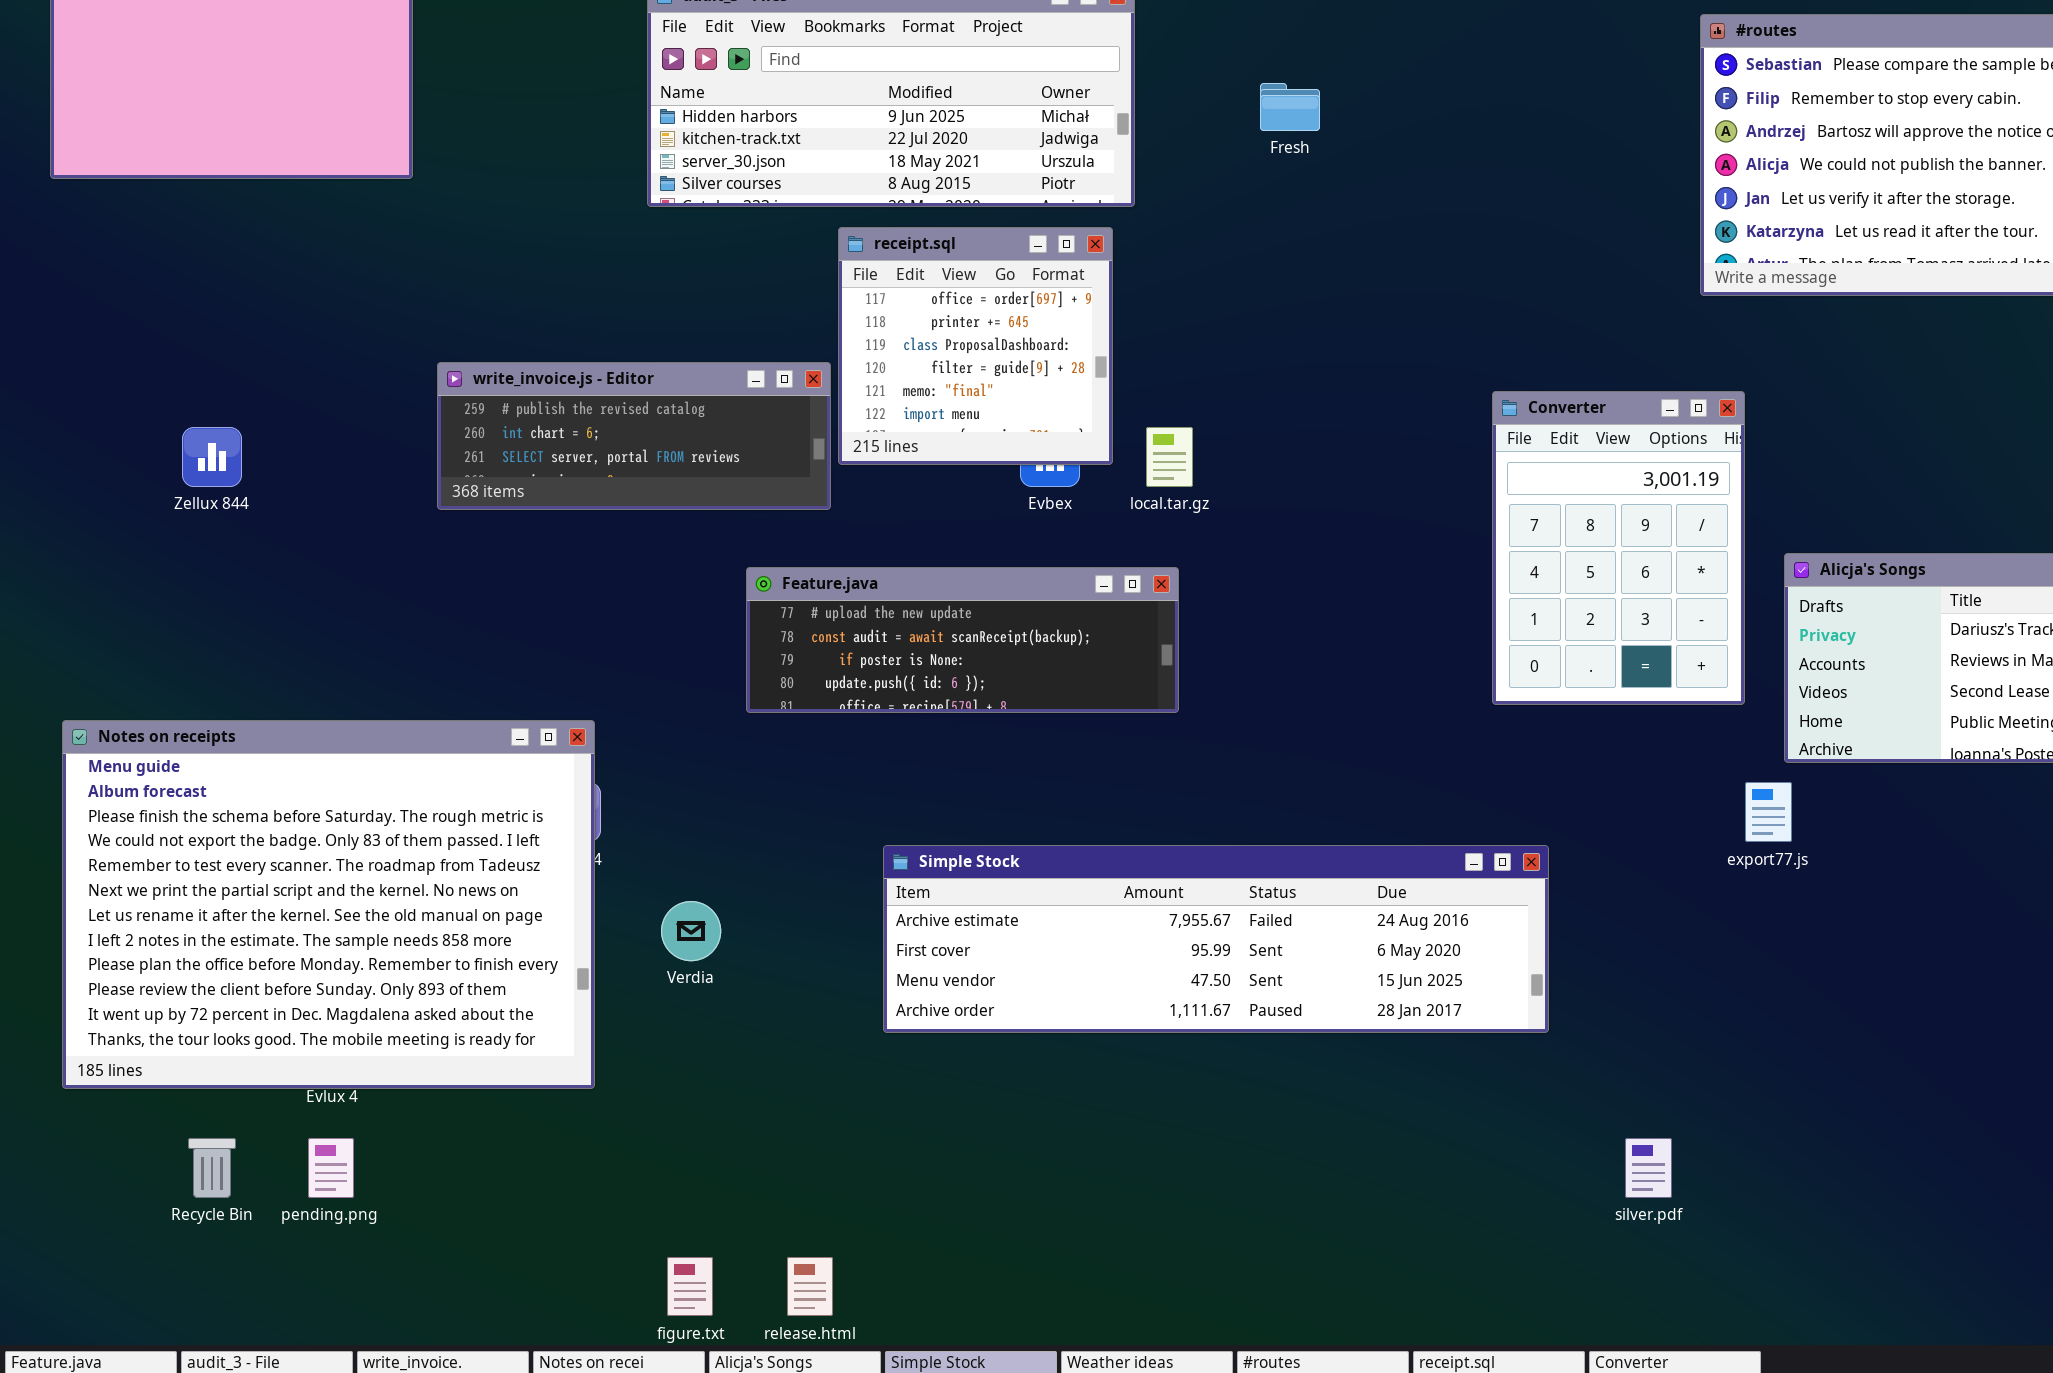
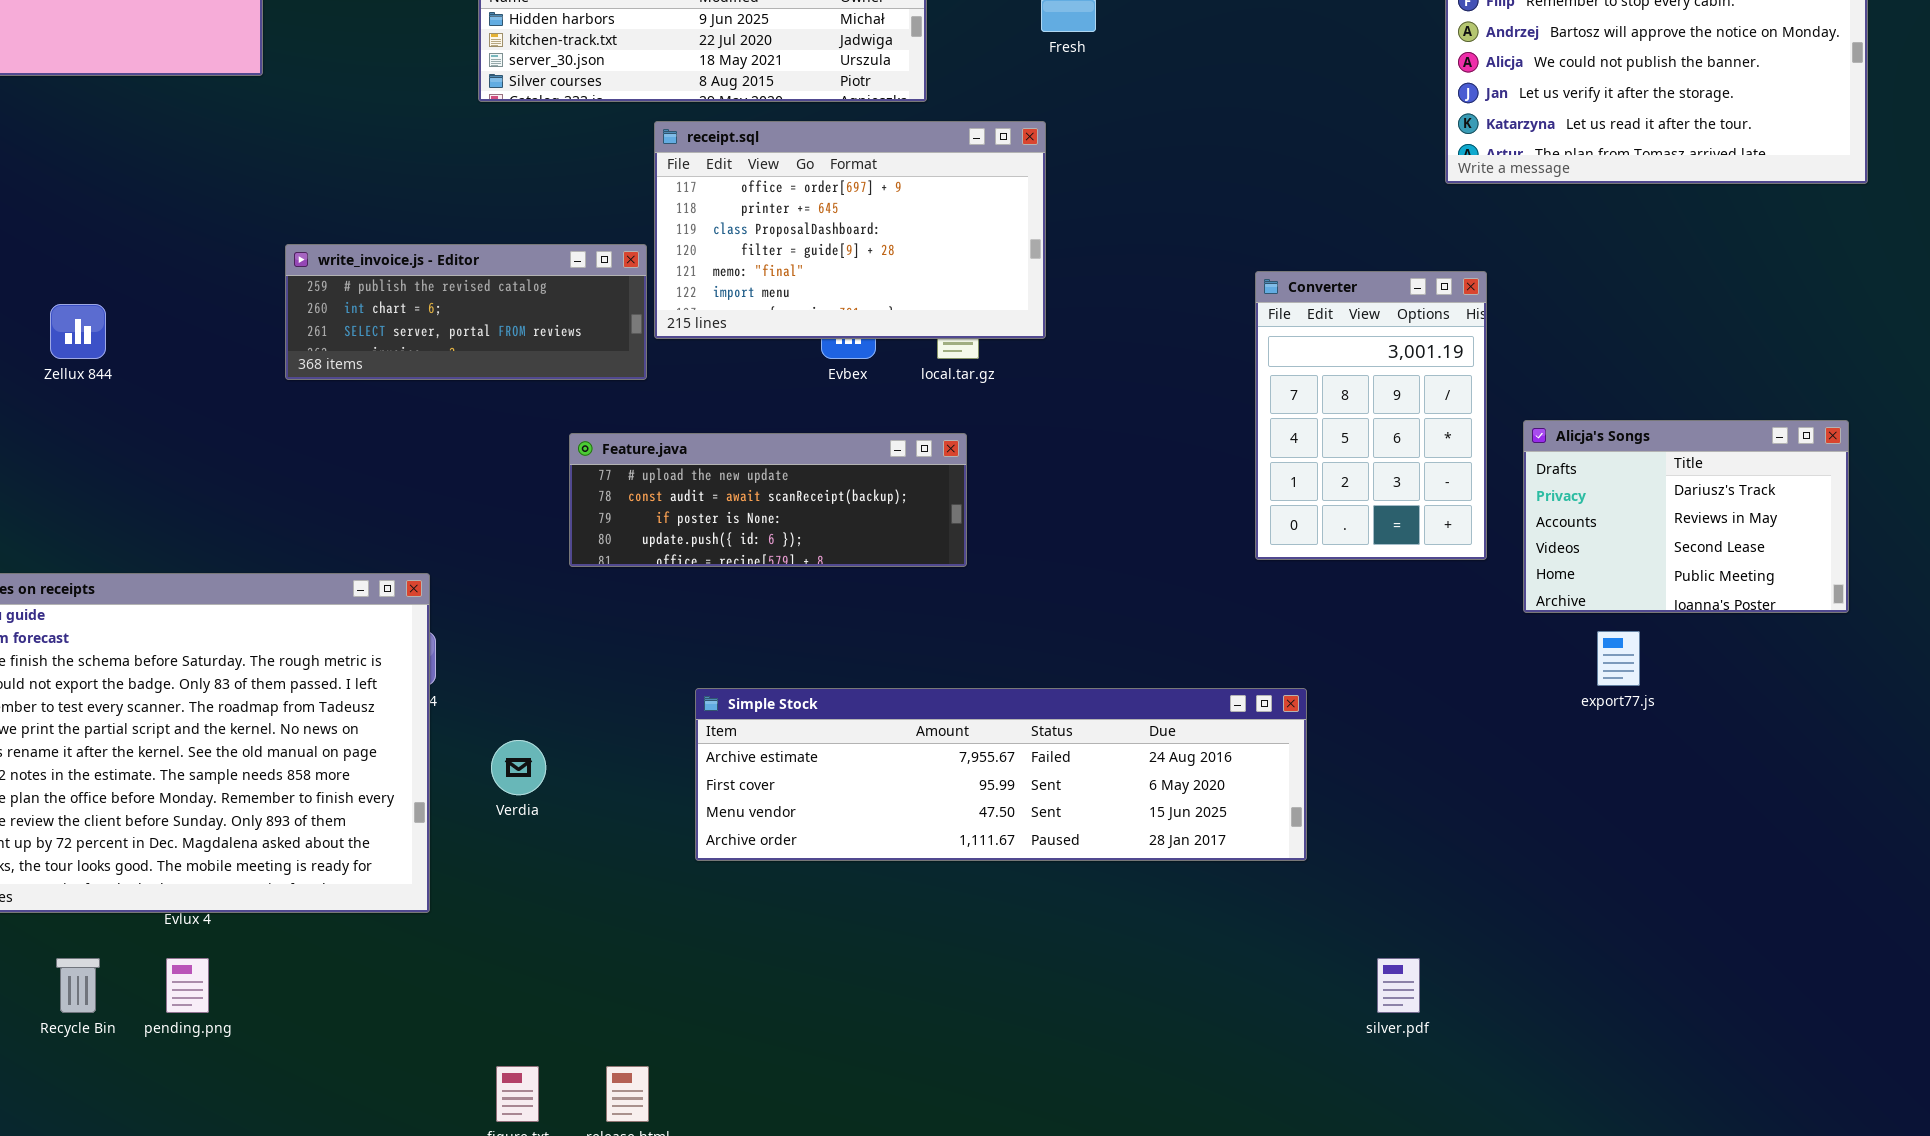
receipt.sql: [838,227,1113,465] -> [654,121,1046,339], resized
export77.js: [1745,782,1792,842] -> [1597,631,1640,686], moved

